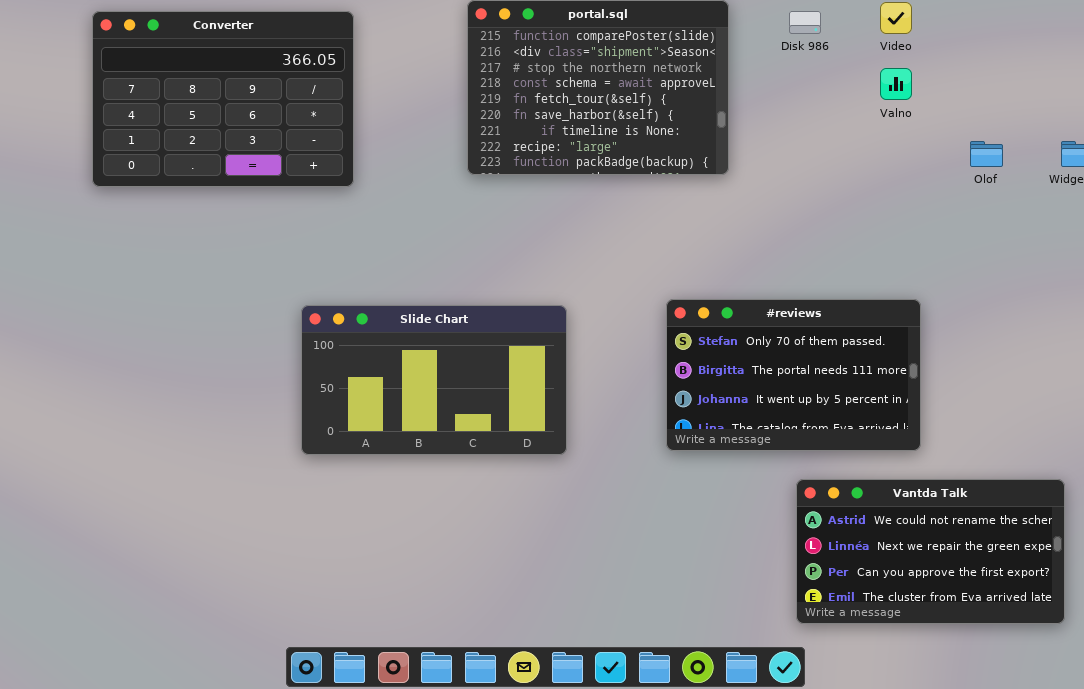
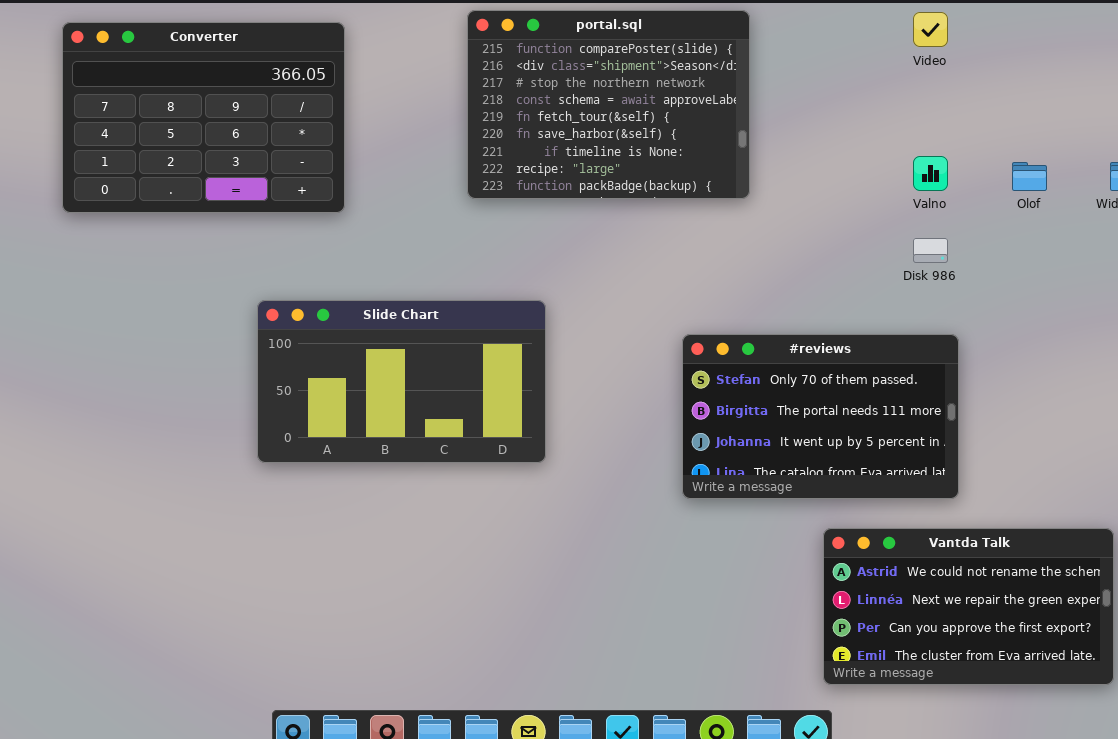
Disk 986: [789,11,821,34] -> [913,238,948,263], moved
Valno: [880,68,912,100] -> [913,156,948,191], moved
Slide Chart: [301,305,567,455] -> [257,300,546,463], moved

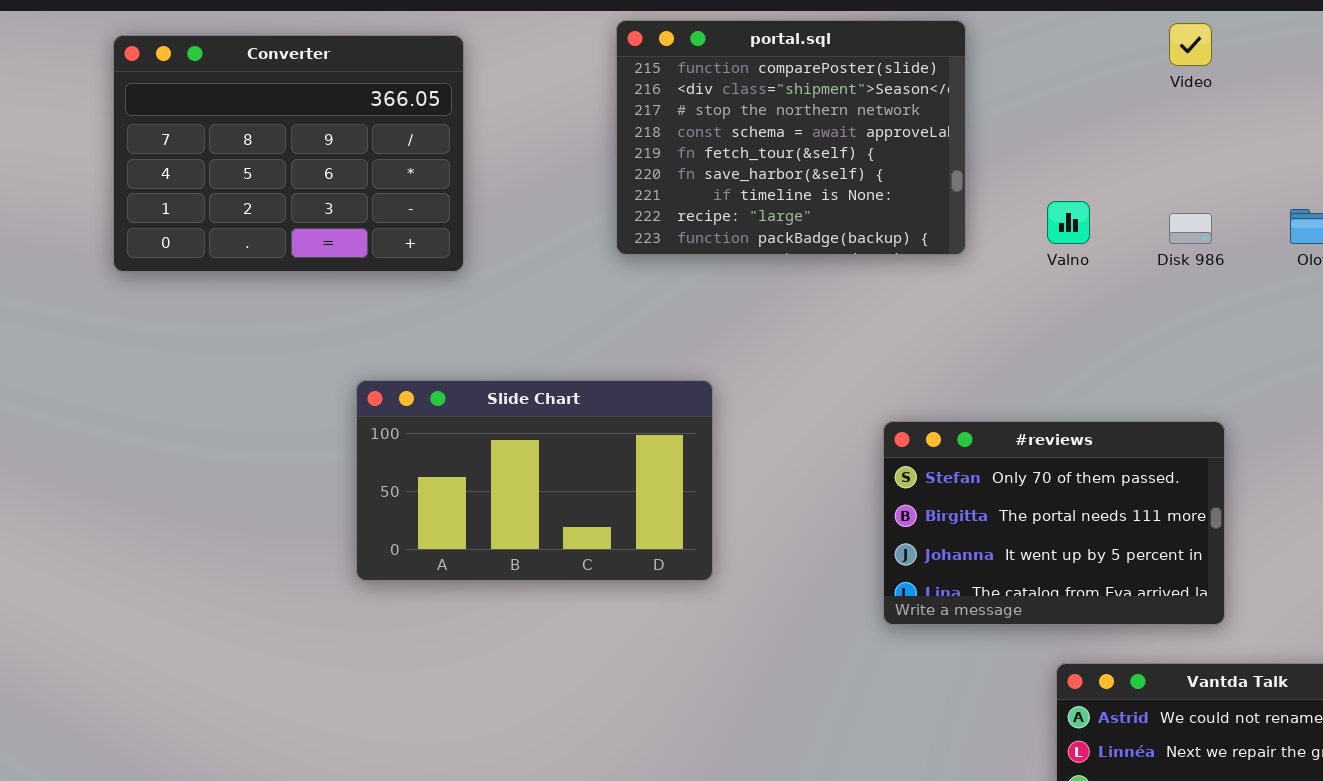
Valno: [913,156,948,191] -> [1047,201,1090,244], moved
Disk 986: [913,238,948,263] -> [1169,213,1212,244], moved

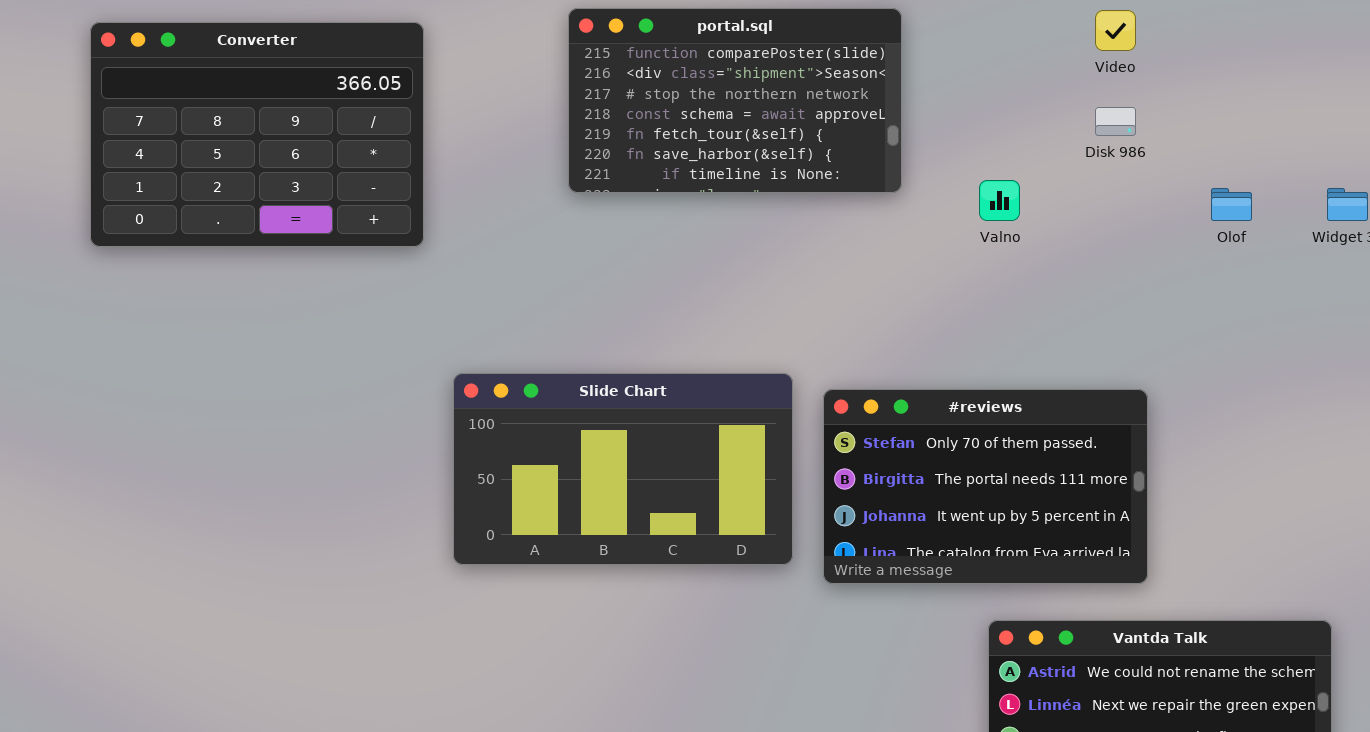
portal.sql: [616,20,966,255] -> [568,8,902,193], resized
Disk 986: [1169,213,1212,244] -> [1095,107,1136,136], moved
Slide Chart: [356,380,713,581] -> [453,373,793,565], moved

